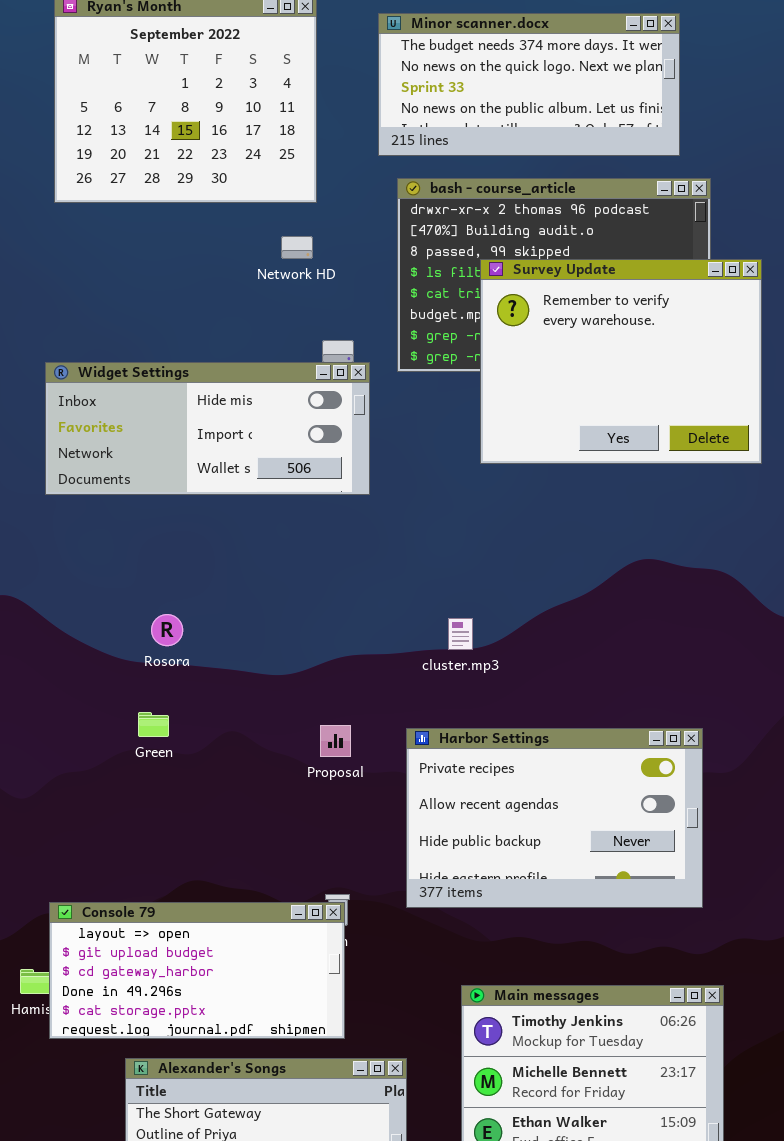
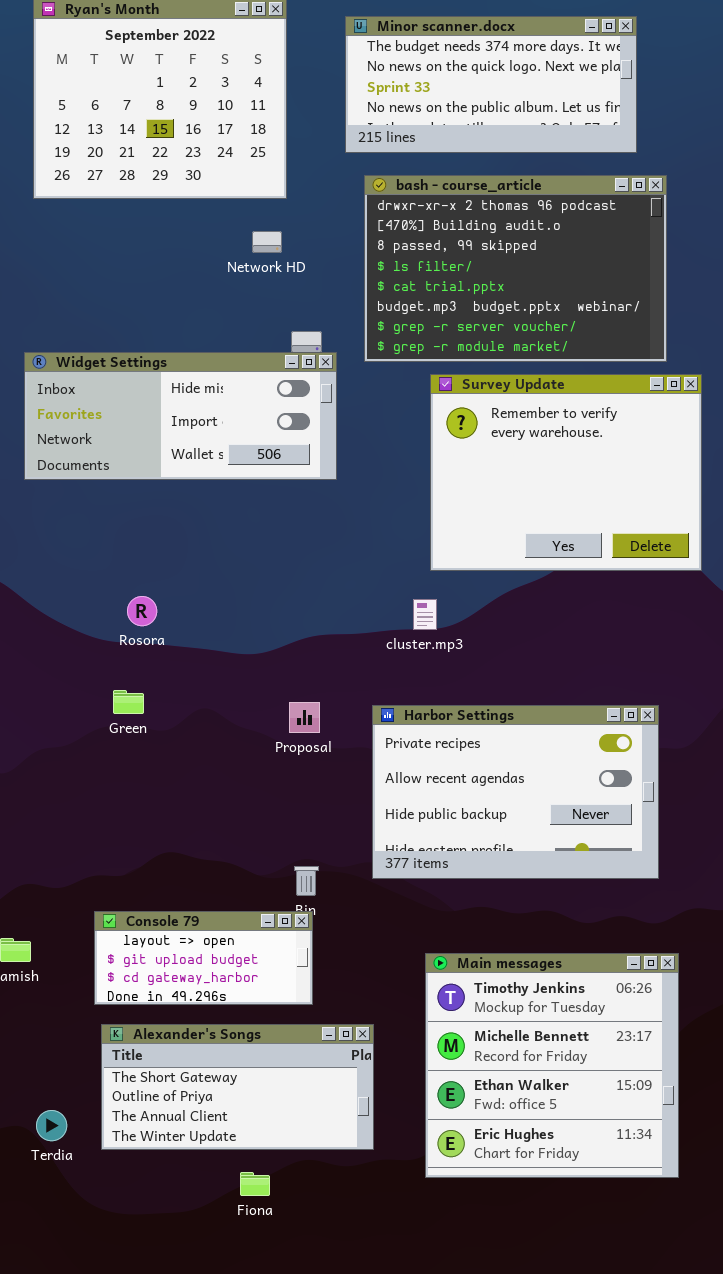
Survey Update: [480,259,762,464] -> [430,374,702,571], moved
Console 79: [49,902,345,1039] -> [94,911,313,1005], resized

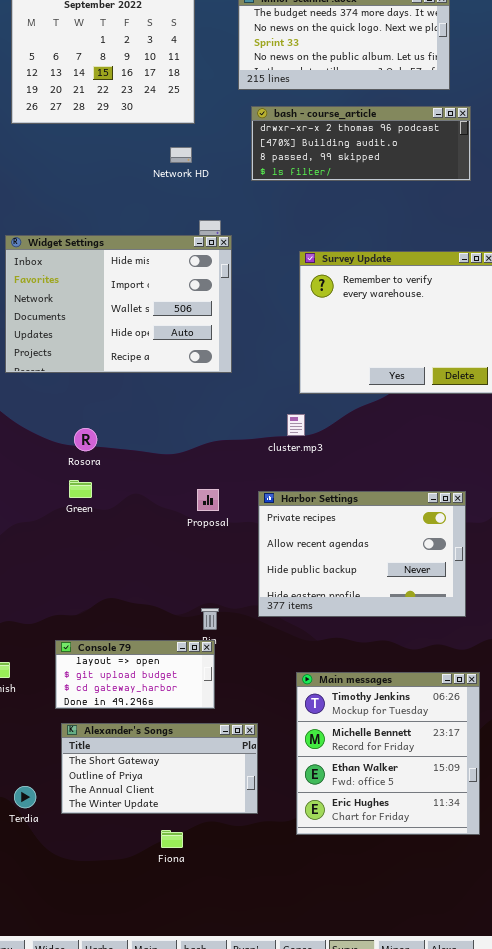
bash - course_article: [364,175,667,362] -> [251,106,471,181], resized
Widget Settings: [24,352,337,480] -> [5,235,232,373], resized
Rosora: [127,596,157,626] -> [74,428,97,451], moved

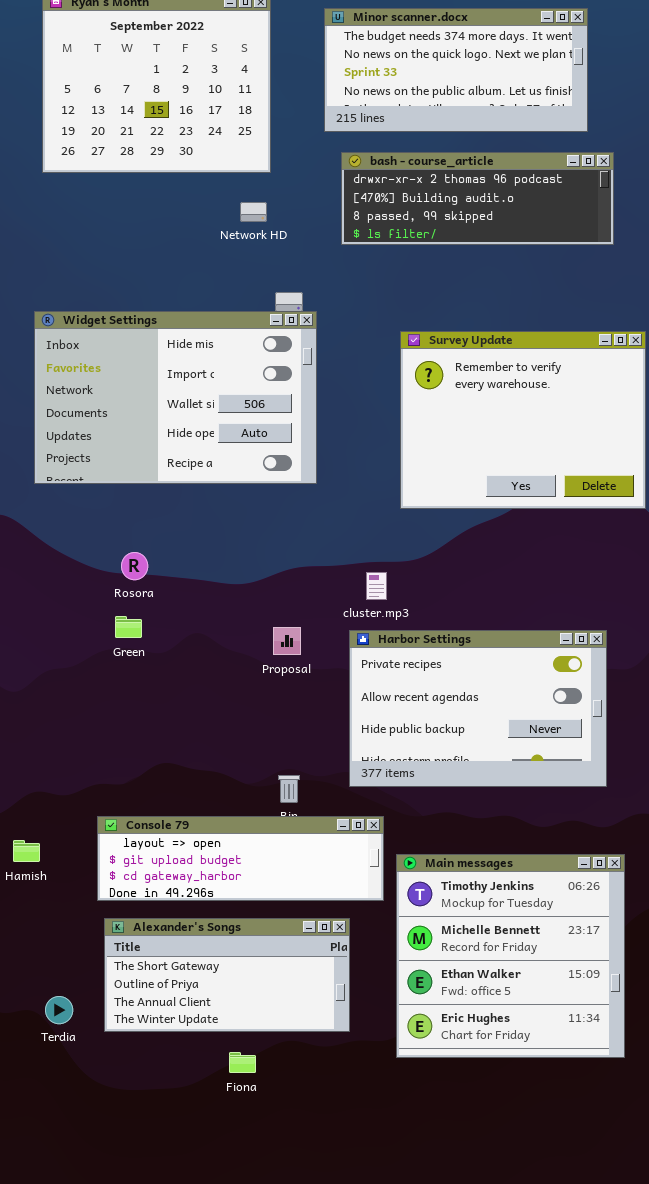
cluster.mp3: [287,414,305,436] -> [366,572,387,600], moved
Console 79: [55,640,215,709] -> [97,816,384,901], resized

